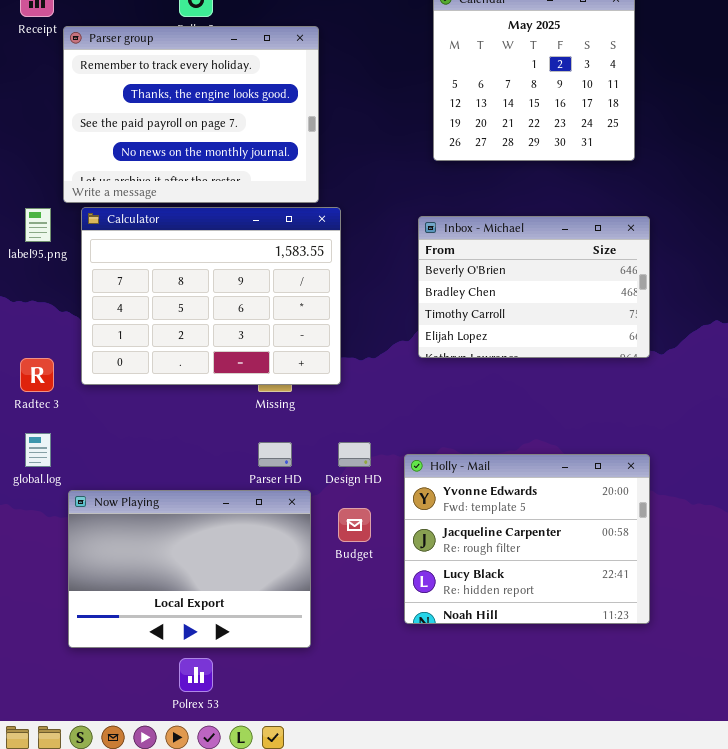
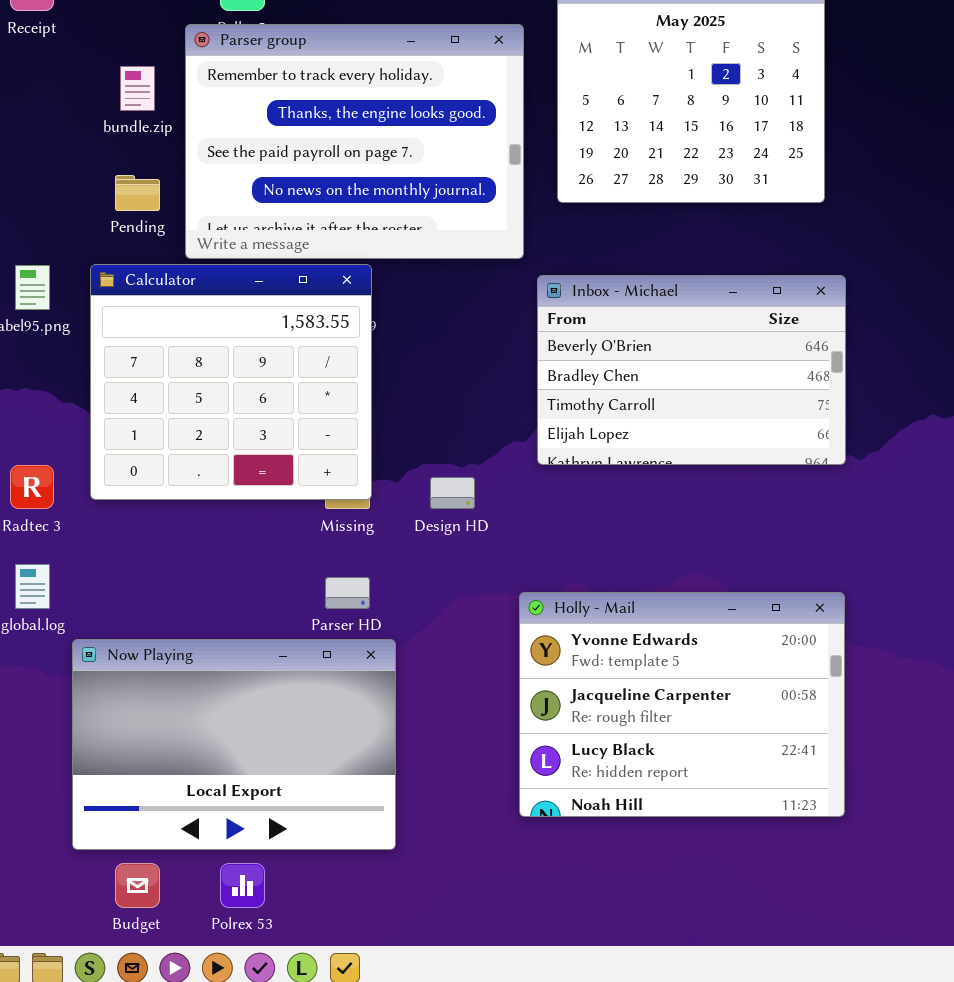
Parser group: [63,26,319,203] -> [185,24,524,259], moved
Calculator: [81,207,341,385] -> [90,264,372,500], resized
Design HD: [338,442,371,467] -> [430,477,475,509], moved
Budget: [338,508,371,542] -> [115,863,160,908], moved

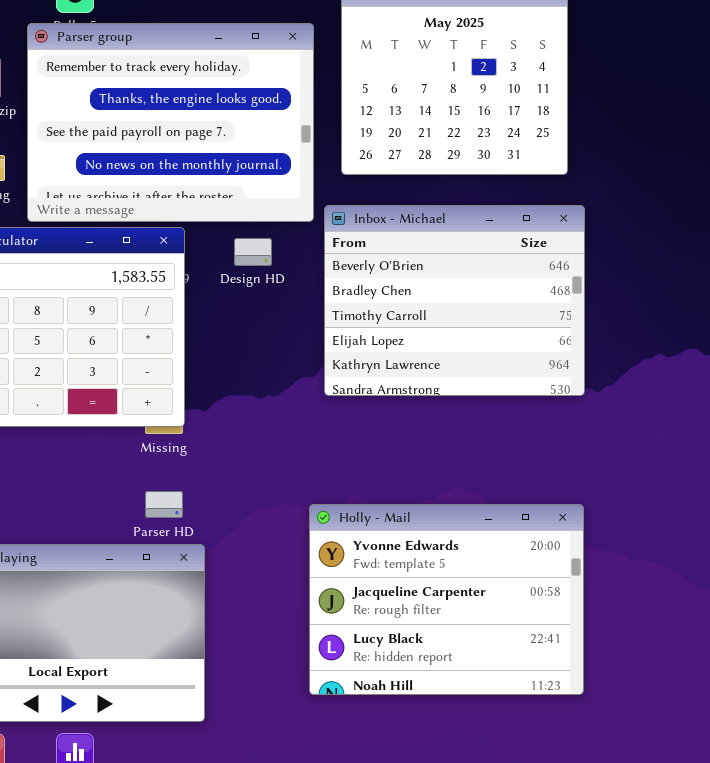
Inbox - Michael: [537,275,846,465] -> [324,205,585,396], resized
Design HD: [430,477,475,509] -> [234,238,272,266], moved

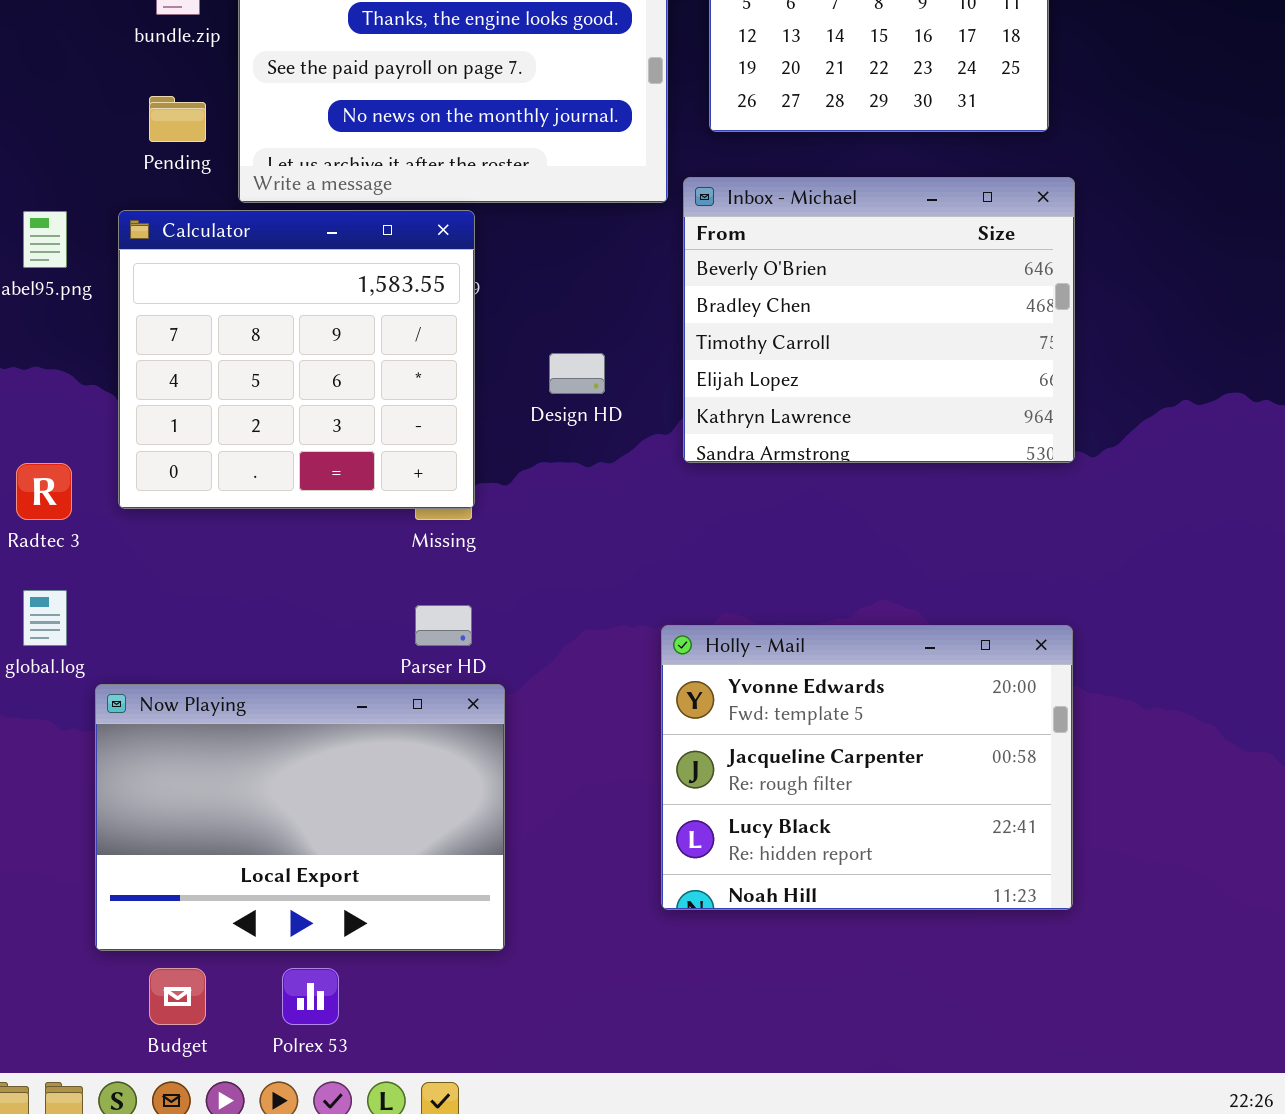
Design HD: [234,238,272,266] -> [549,353,605,394], moved

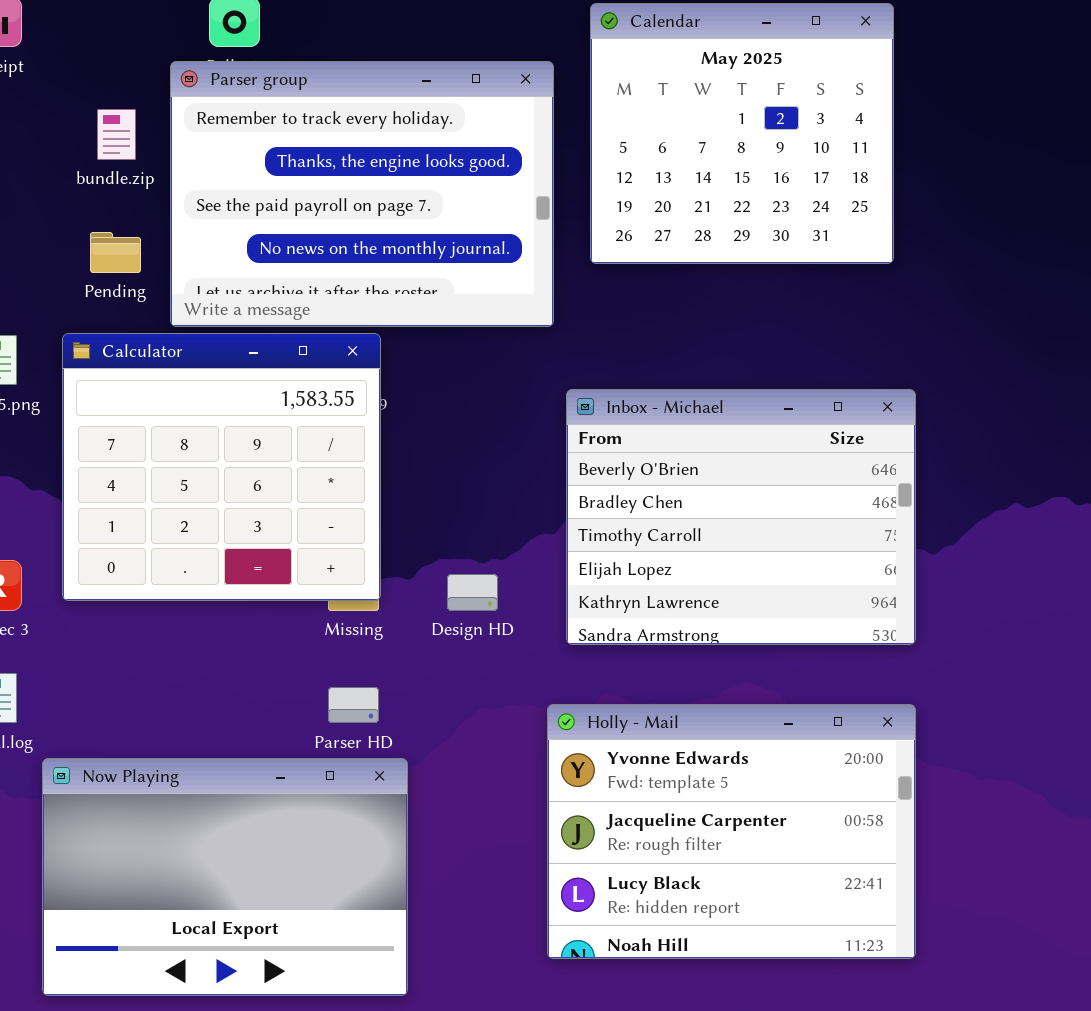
Inbox - Michael: [683,177,1075,463] -> [566,389,916,645], moved
Design HD: [549,353,605,394] -> [447,574,498,611], moved

